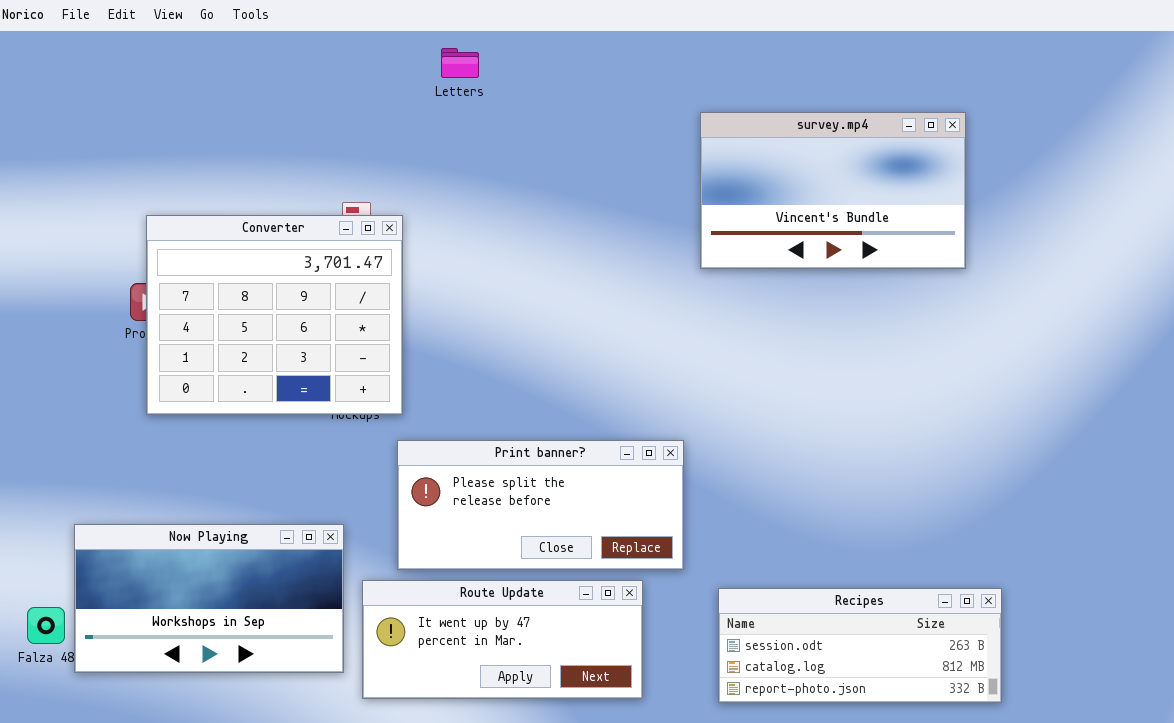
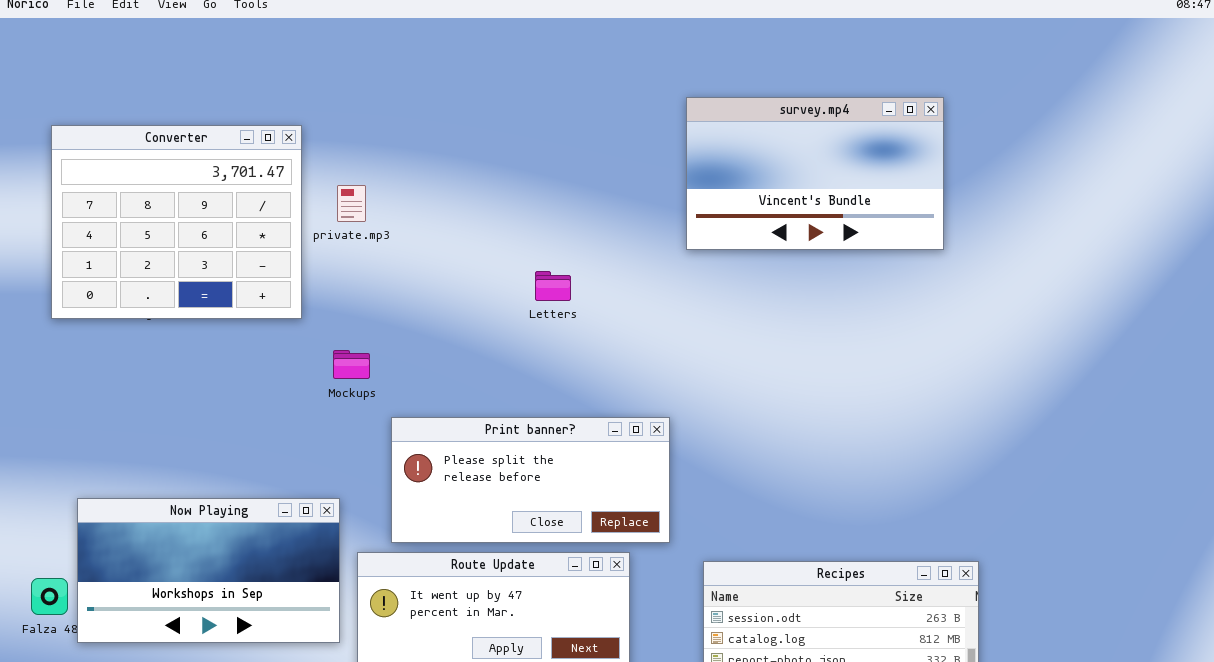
Letters: [441,48,479,78] -> [535,271,571,301], moved
Converter: [146,215,403,415] -> [51,125,302,319], moved

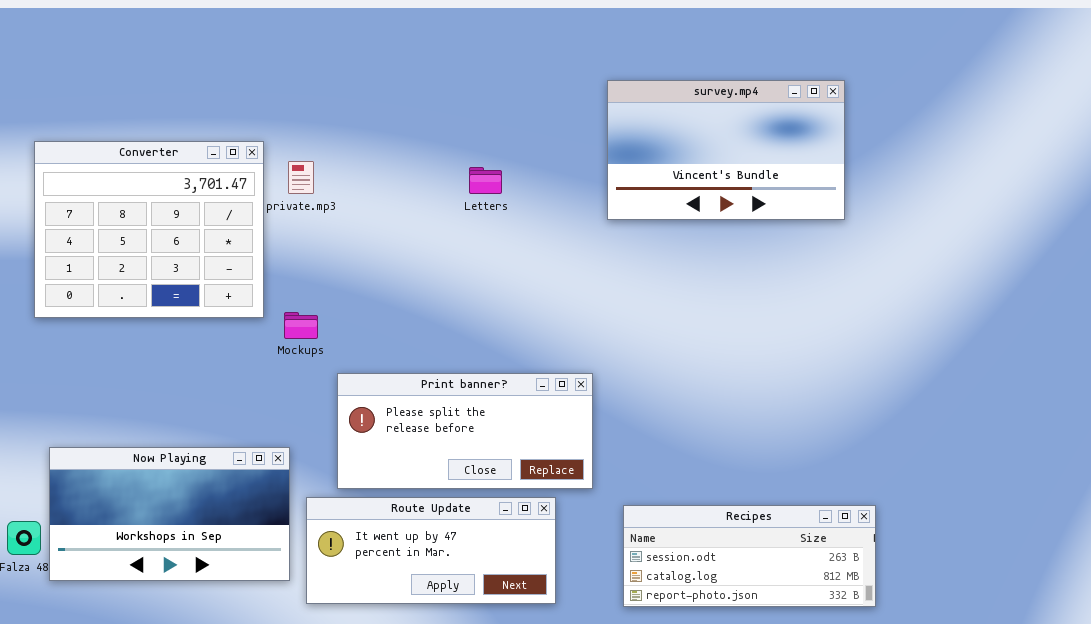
Converter: [51,125,302,319] -> [34,141,264,318], moved
Letters: [535,271,571,301] -> [469,167,502,194], moved

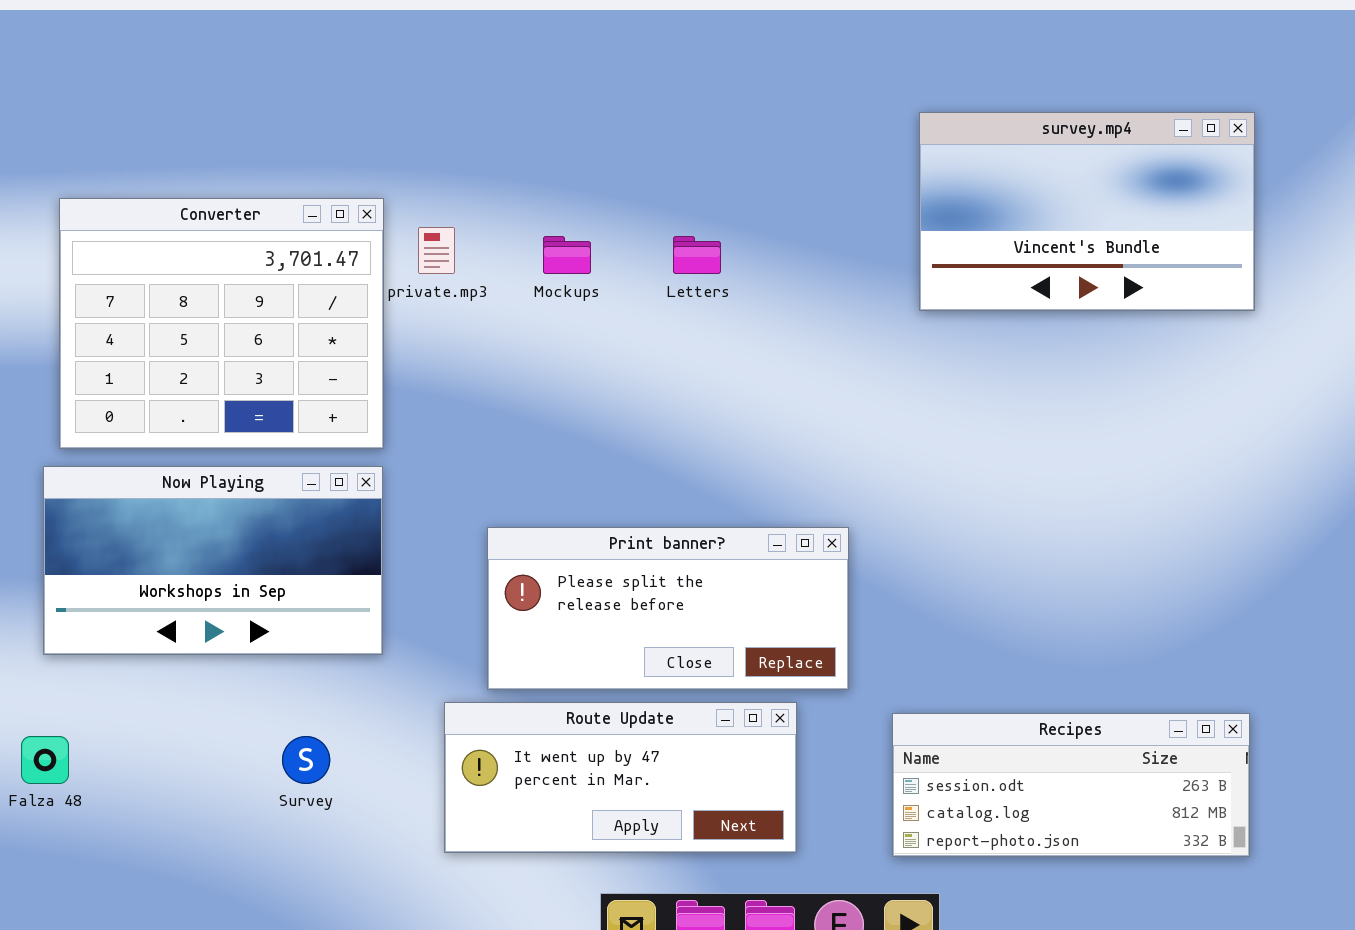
survey.mp4: [607,80,845,220] -> [919,112,1255,311], moved
Mockups: [284,312,318,339] -> [543,236,591,274], moved
Now Playing: [49,447,290,581] -> [43,466,383,655], moved

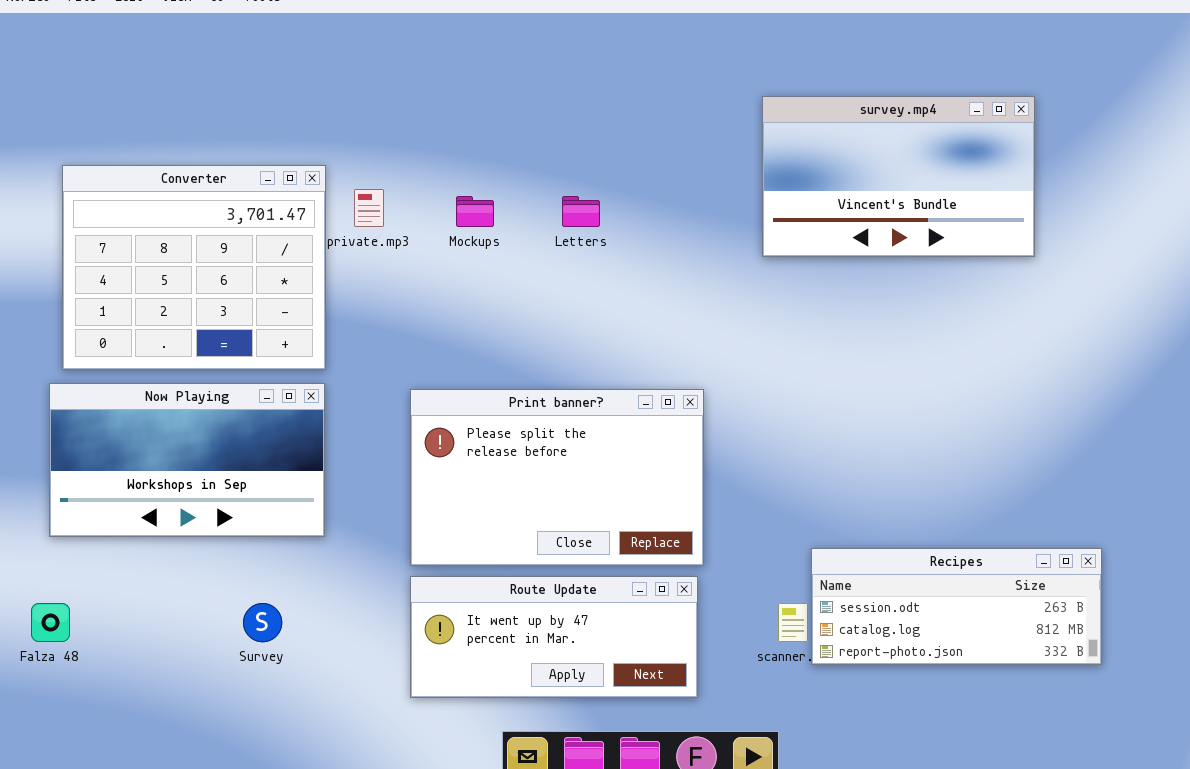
Print banner?: [487,527,849,690] -> [410,389,704,566], resized
Route Update: [444,702,797,853] -> [410,576,698,698], moved
Recipes: [892,713,1250,857] -> [811,548,1102,665], moved

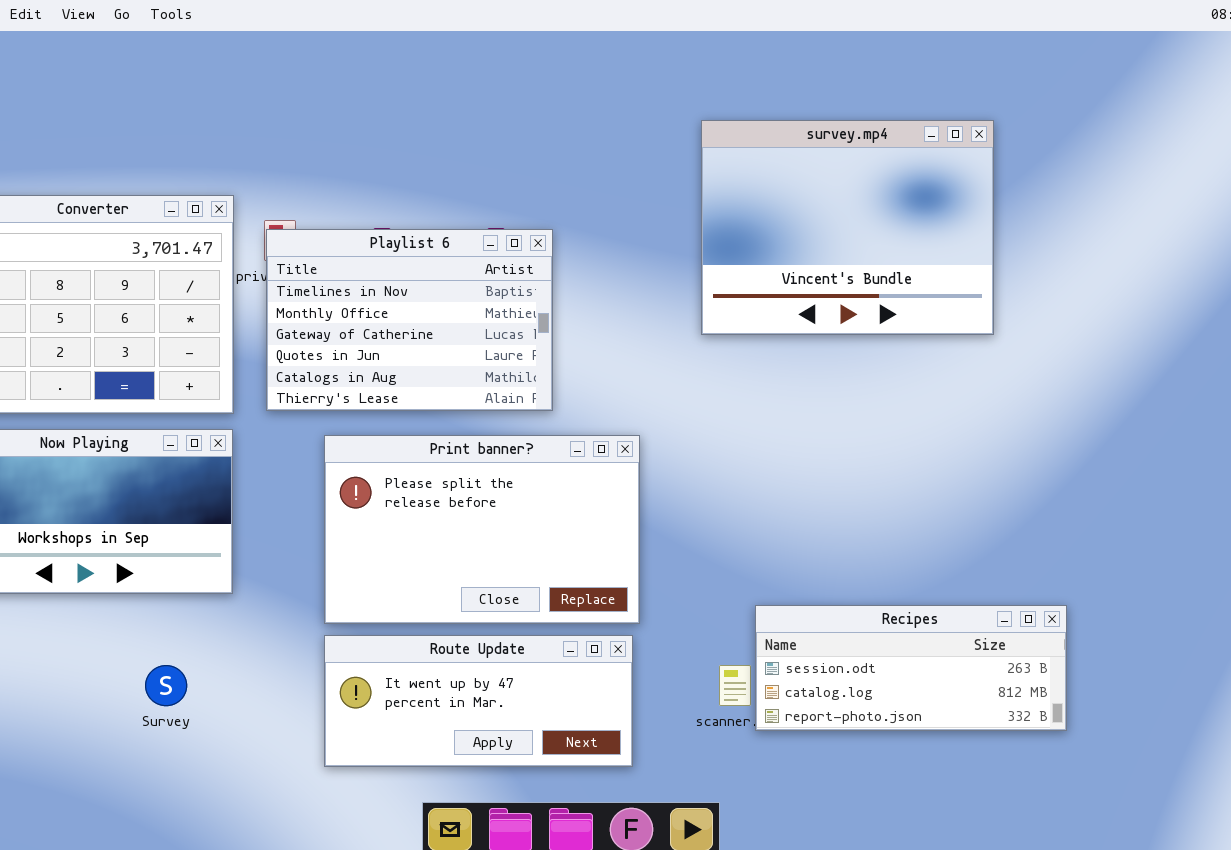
survey.mp4: [762,96,1035,257] -> [701,120,994,335], resized
Playlist 6: none -> [266,229,553,411], opened

